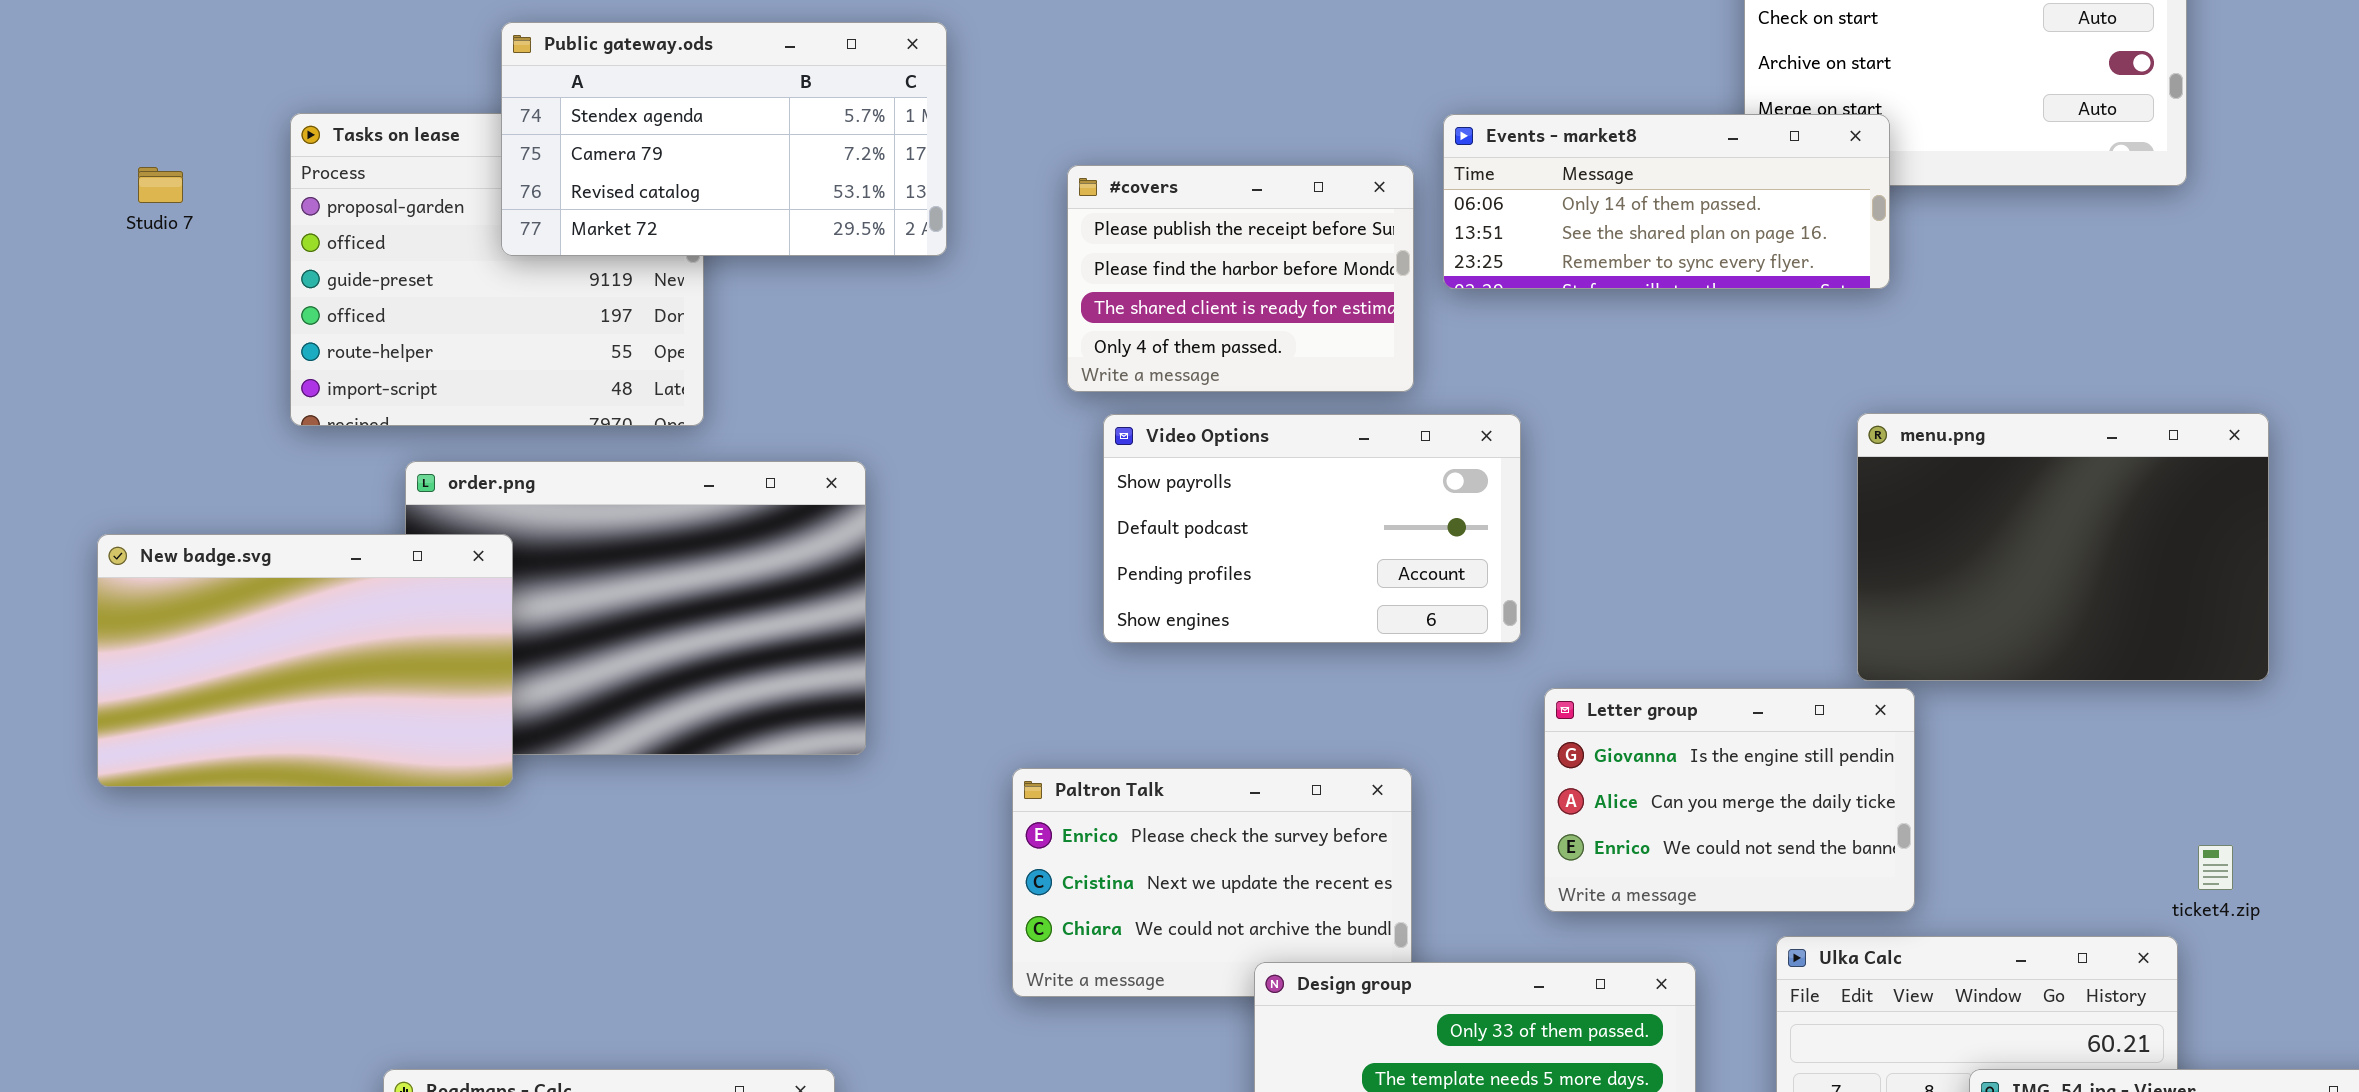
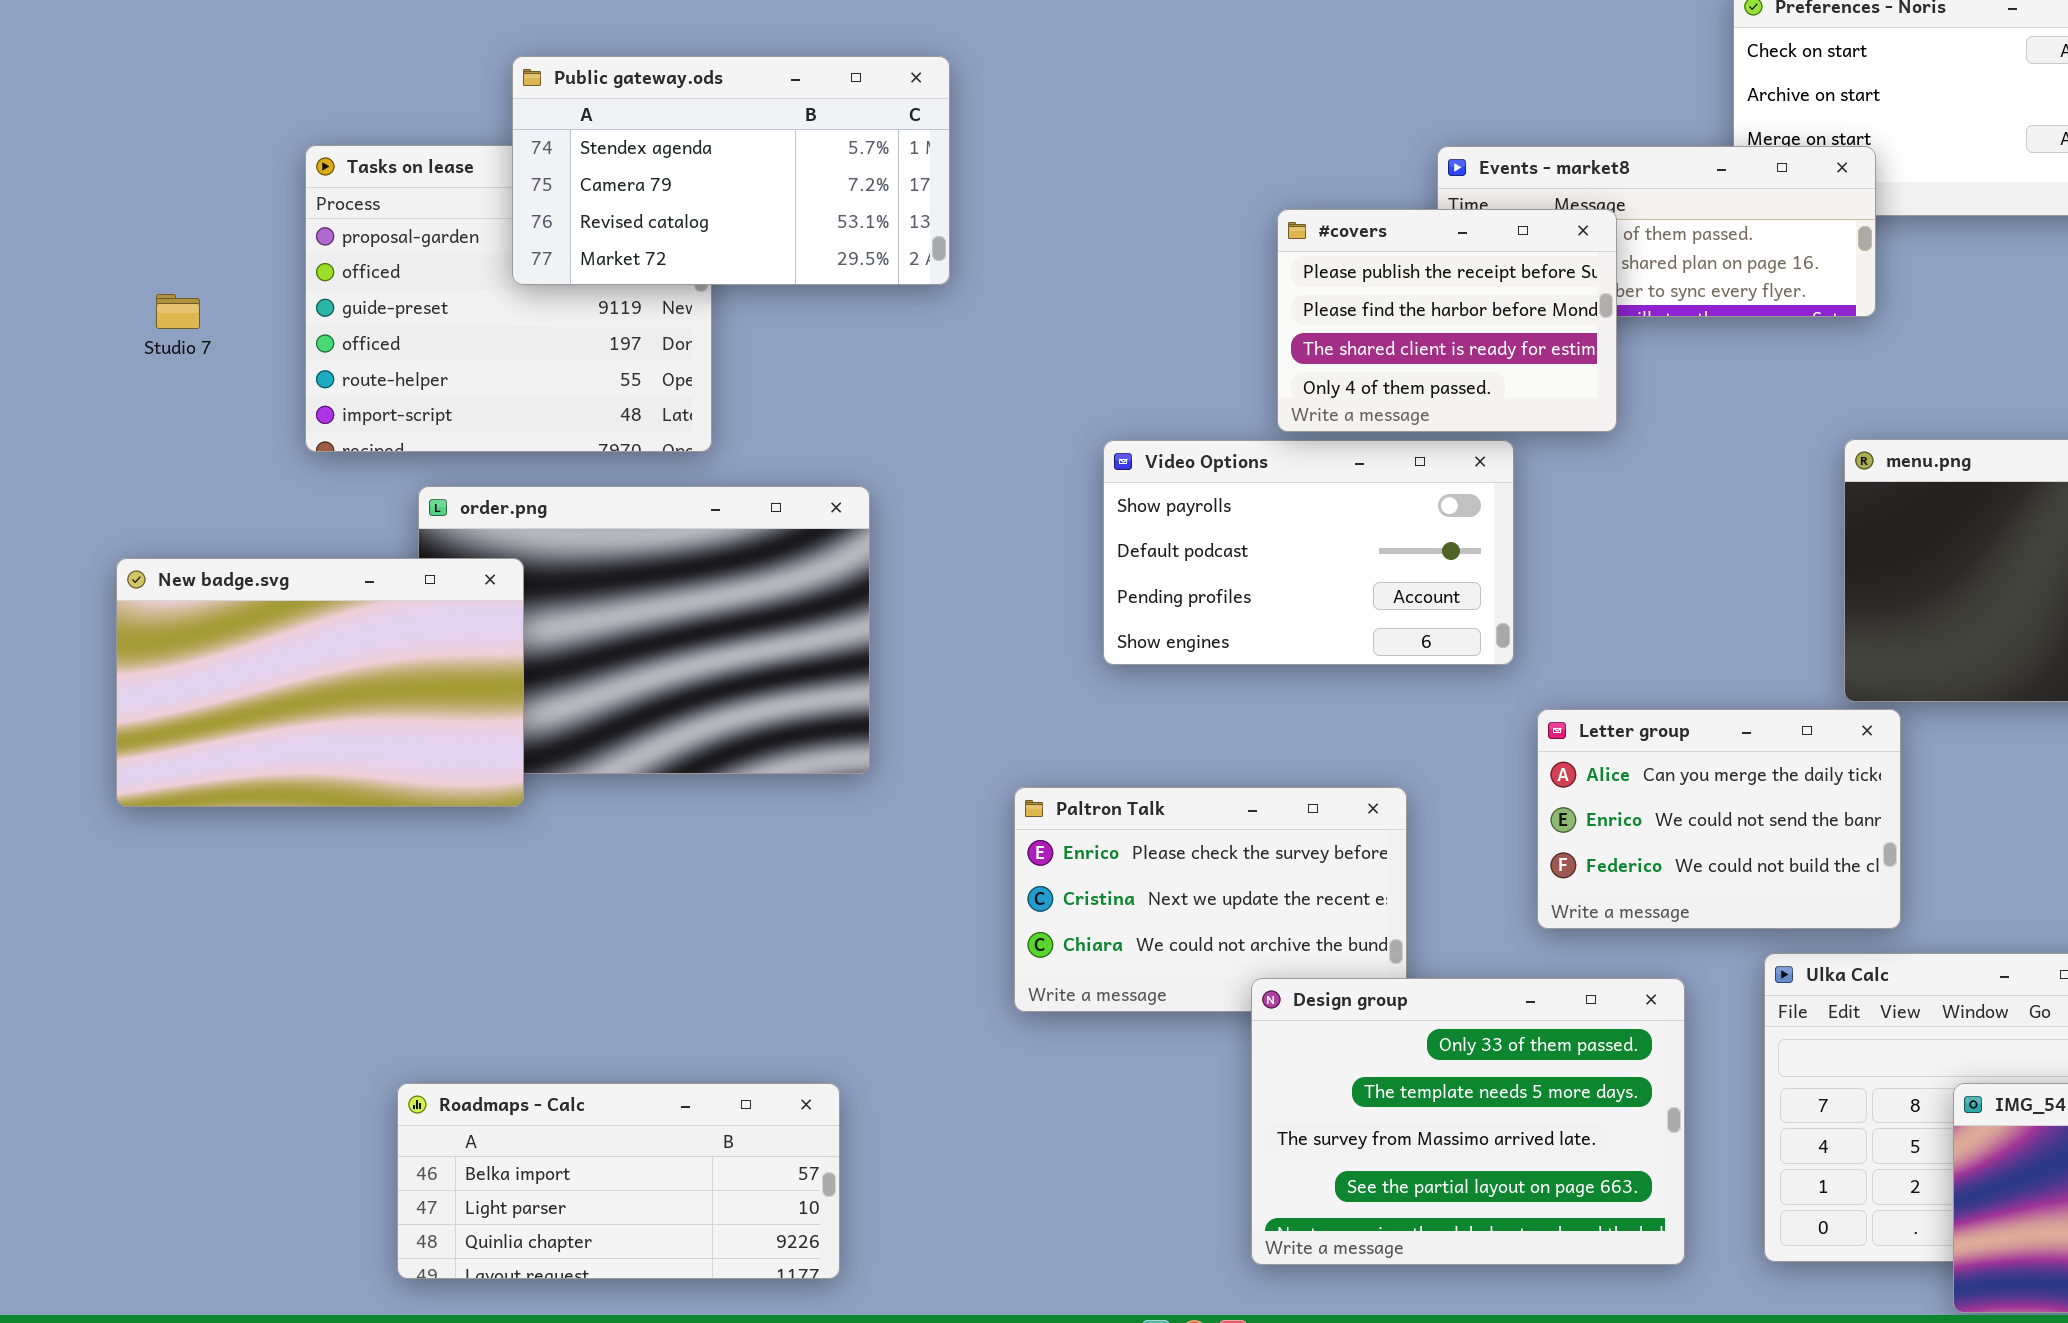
#covers: [1067,165,1414,392] -> [1277,209,1617,432], moved
Studio 7: [138,167,183,203] -> [156,294,200,329], moved
Letter group: [1544,688,1915,912] -> [1537,709,1901,929], scrolled down 1 row

